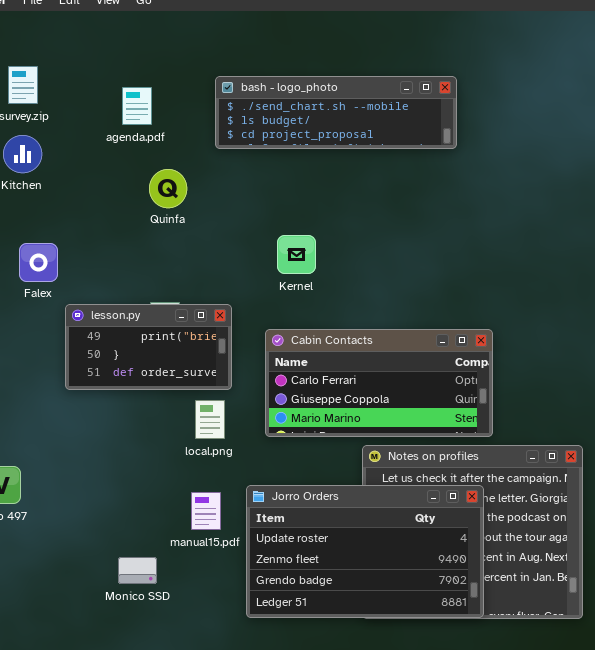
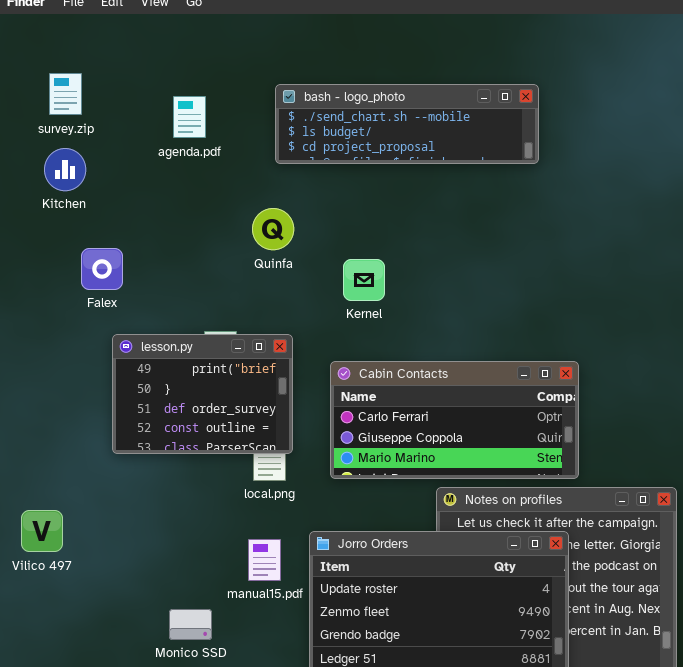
Quinfa: [149,169,187,208] -> [252,208,294,250], moved
Falex: [19,243,58,282] -> [81,248,123,290], moved
lesson.py: [65,304,232,390] -> [112,334,293,454], resized

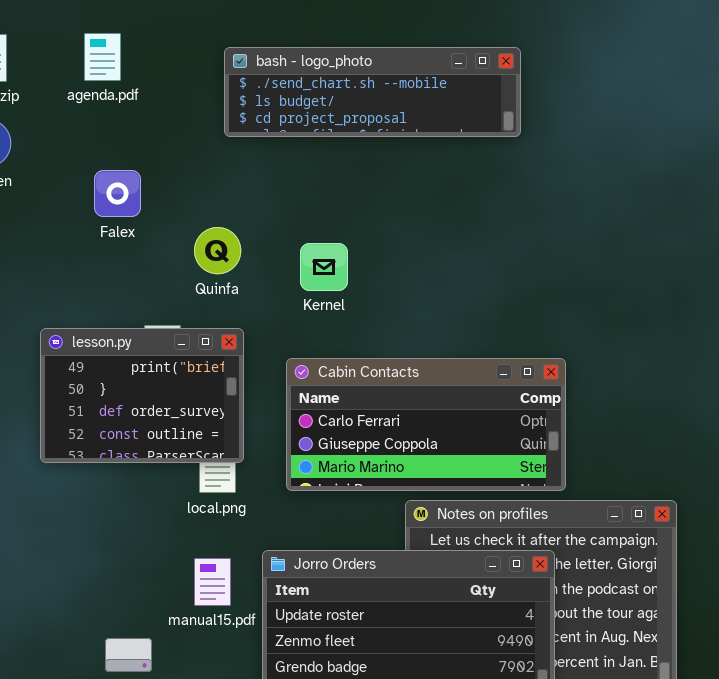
agenda.pdf: [173,96,206,138] -> [84,33,121,81], moved
Quinfa: [252,208,294,250] -> [194,227,241,274], moved
Falex: [81,248,123,290] -> [94,170,141,217], moved

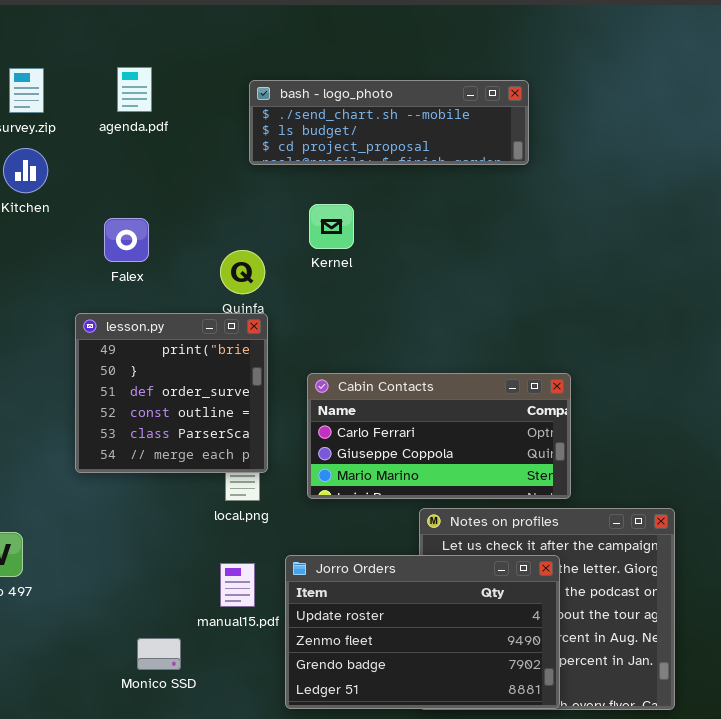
Falex: [94,170,141,217] -> [104,218,149,262], moved
Kernel: [300,243,348,291] -> [309,204,354,249], moved
lesson.py: [40,328,244,463] -> [75,313,268,473], resized

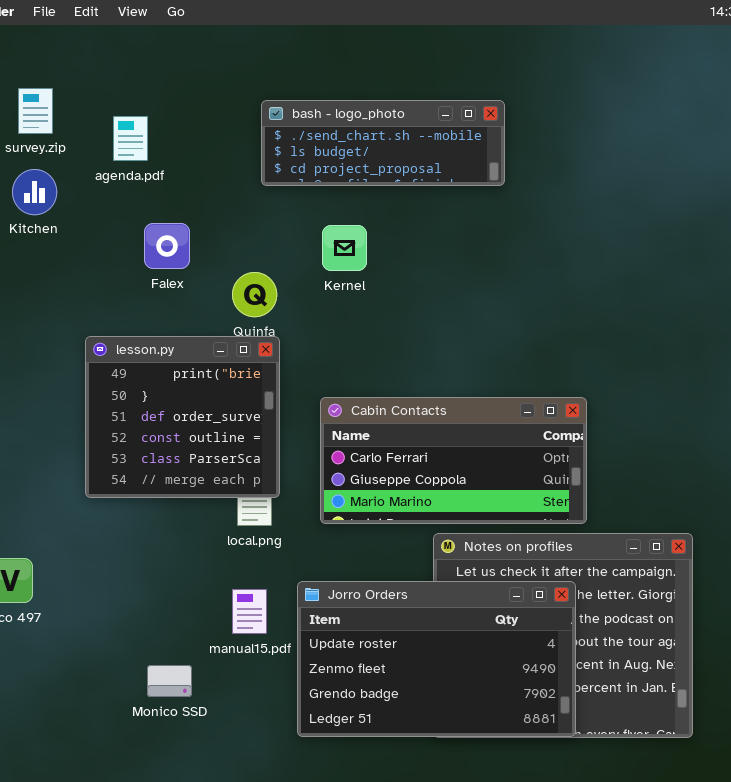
agenda.pdf: [117,67,152,112] -> [113,116,148,161], moved
bash - logo_photo: [249,80,529,165] -> [261,100,505,186], resized
Falex: [104,218,149,262] -> [144,223,190,269], moved

